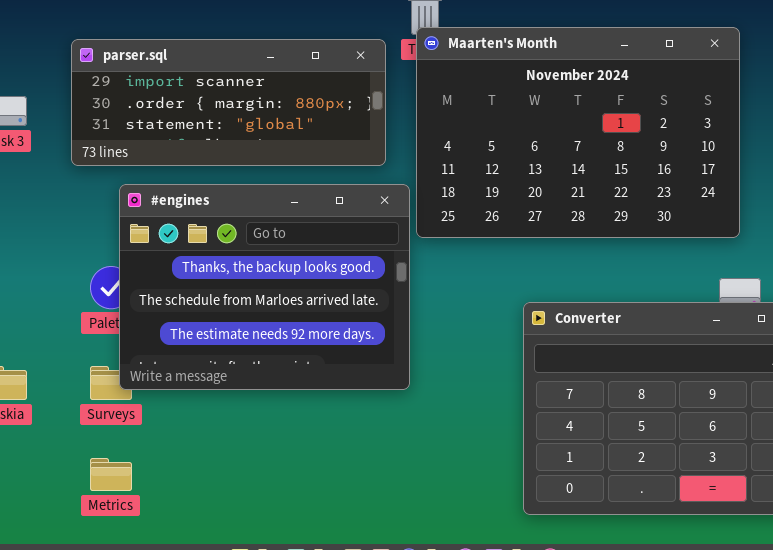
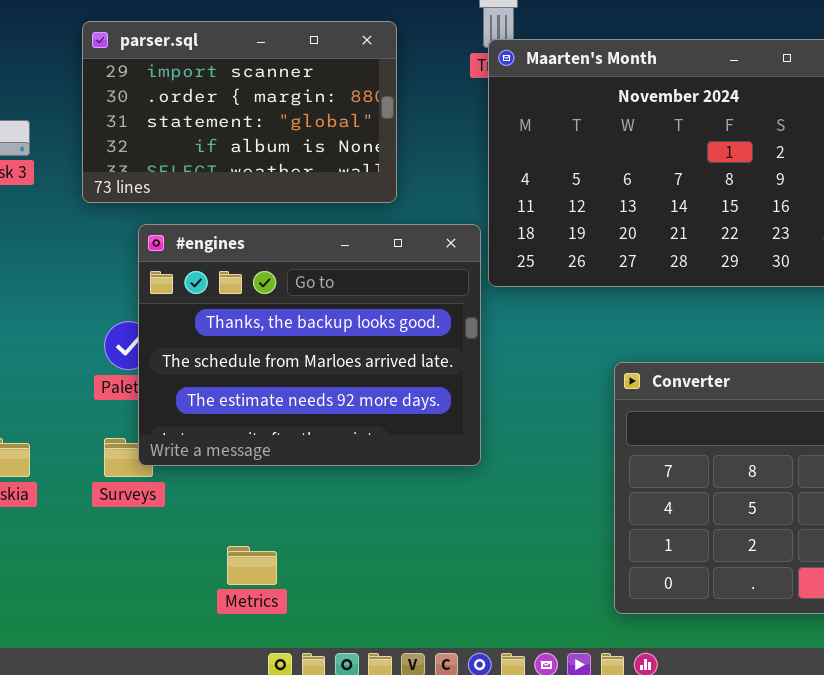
parser.sql: [71,39,386,166] -> [82,21,397,203], resized
Metrics: [90,458,132,491] -> [227,546,277,585], moved

